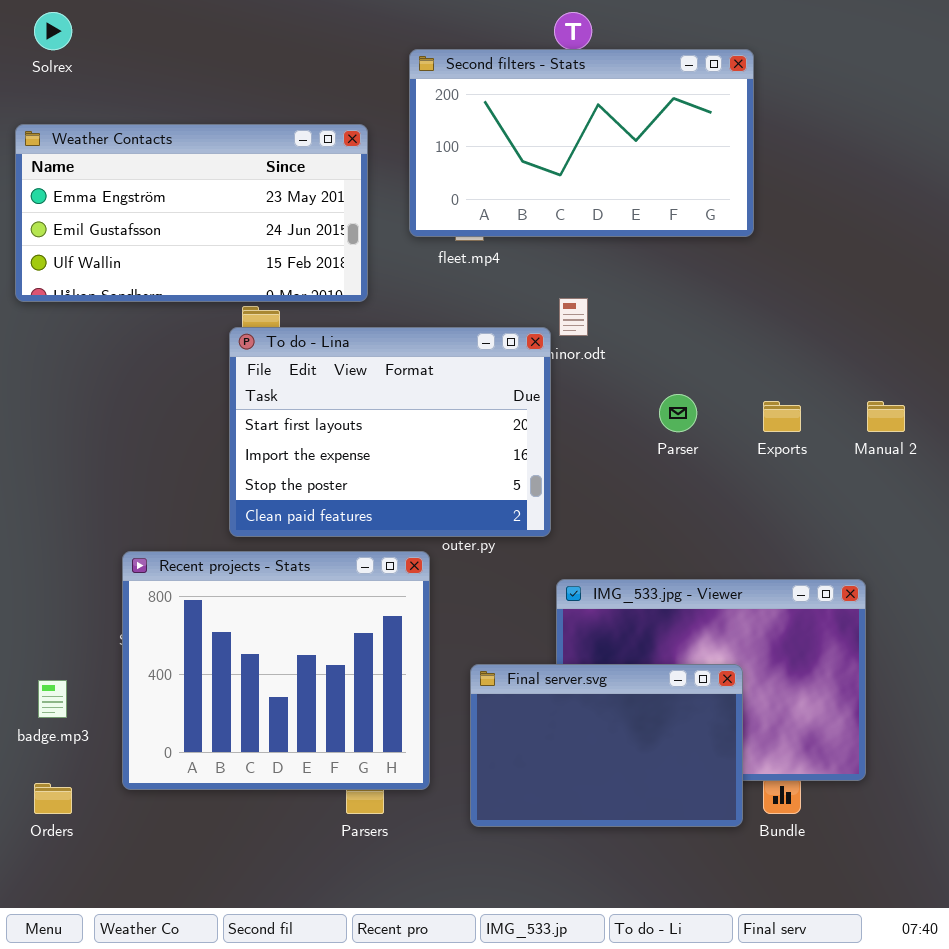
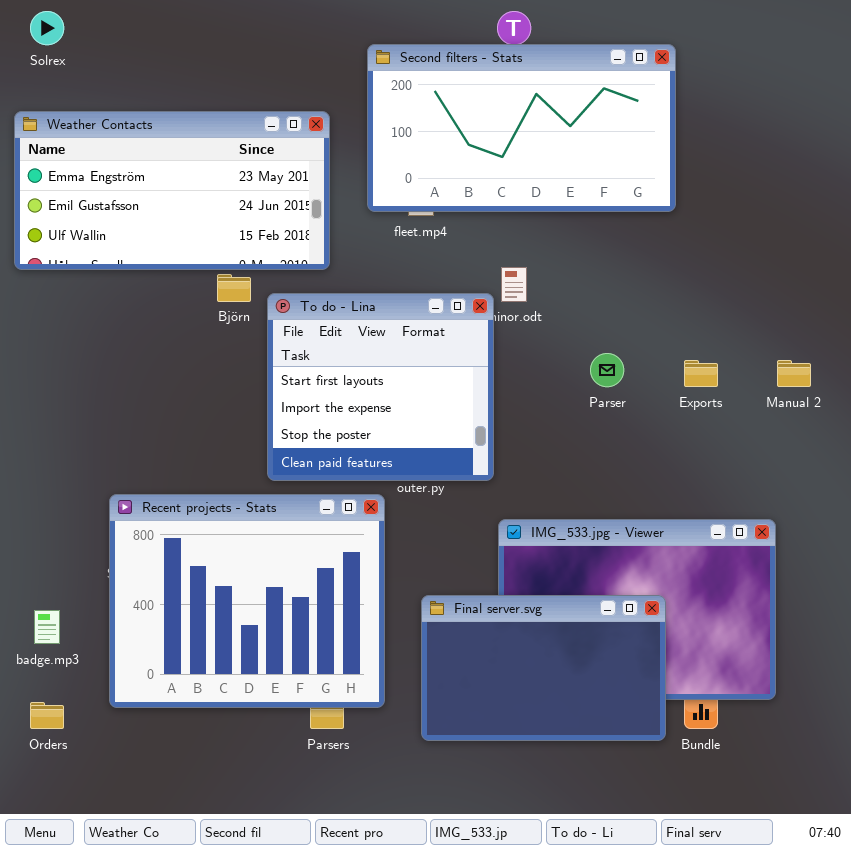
To do - Lina: [229,327,551,537] -> [267,293,494,481], resized

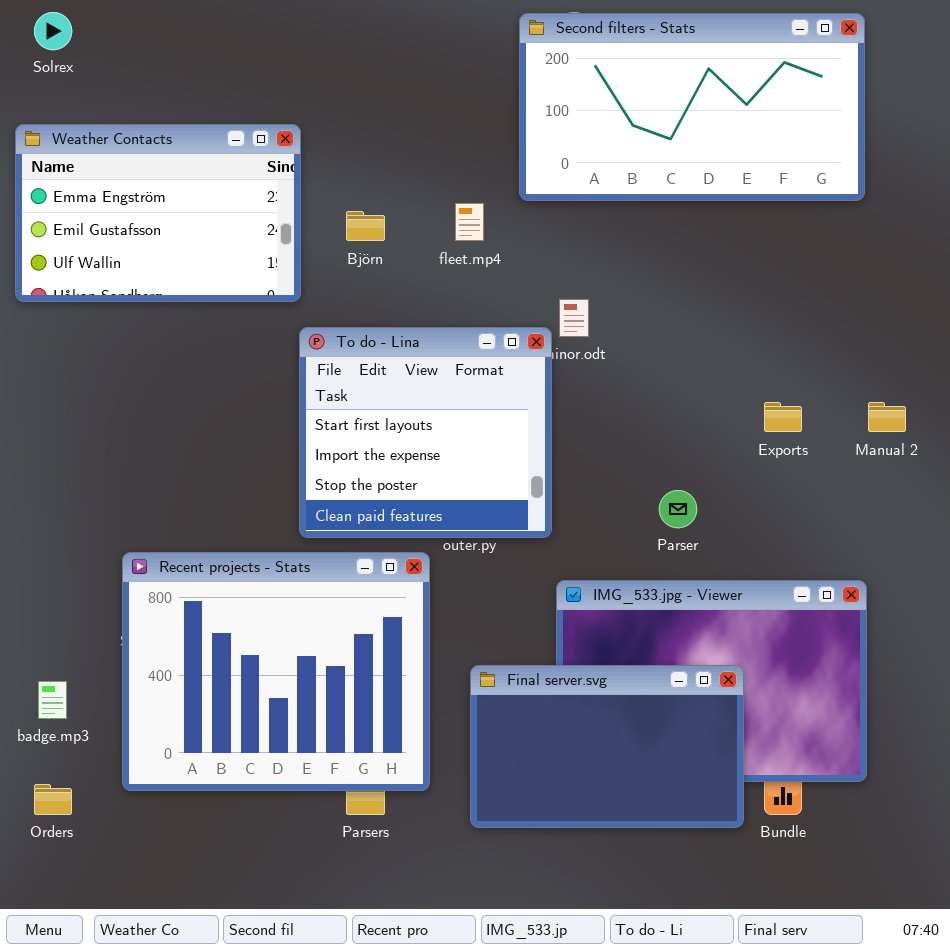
Second filters - Stats: [367,44,676,212] -> [519,13,865,201], moved
Weather Contacts: [14,111,330,270] -> [15,124,301,302], resized
Björn: [217,274,251,302] -> [346,211,385,241], moved
Parser: [590,353,624,387] -> [659,490,697,528], moved

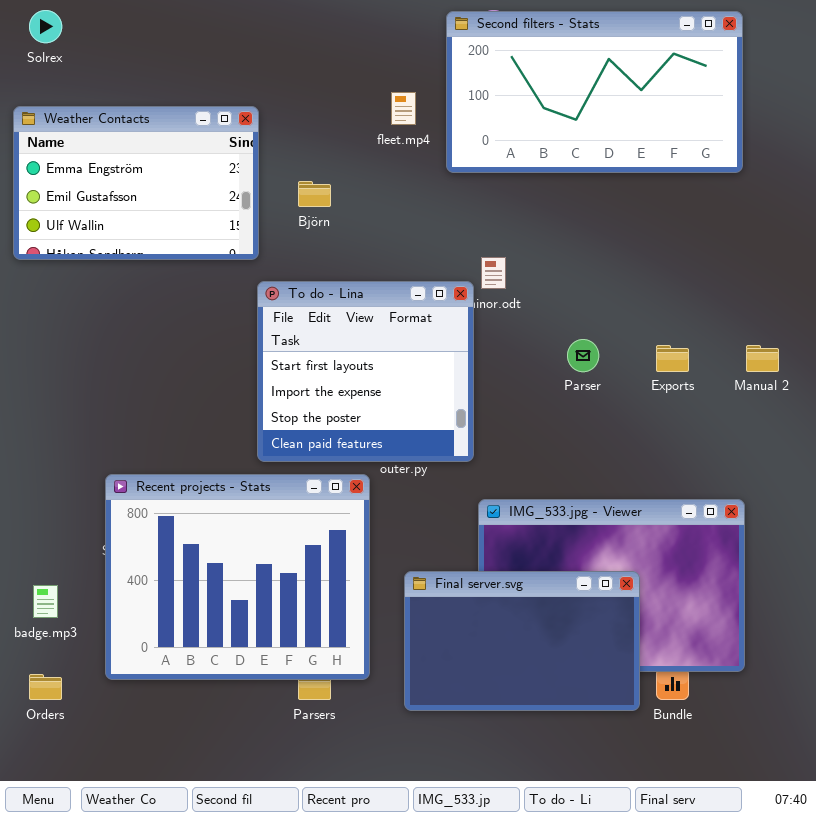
fleet.mp4: [455,203,484,241] -> [391,92,416,125], moved
Parser: [659,490,697,528] -> [567,339,599,372], moved

